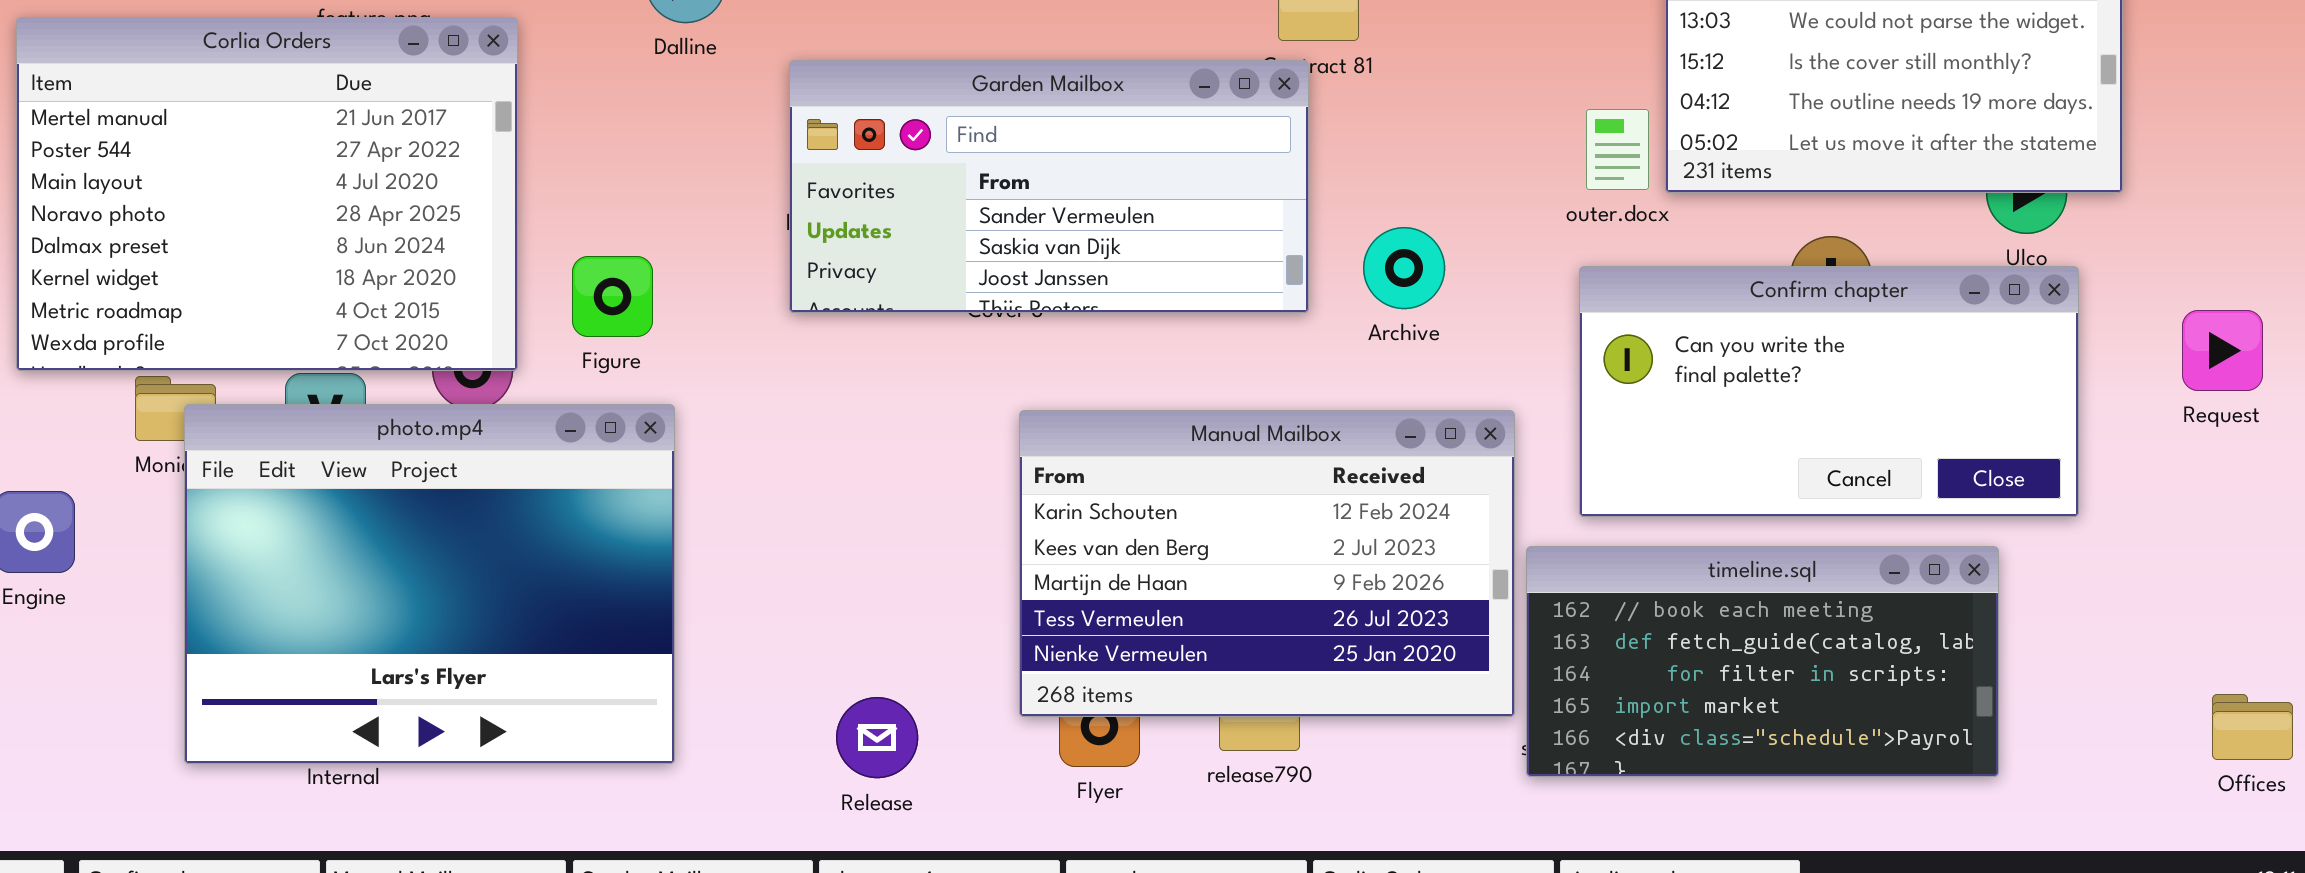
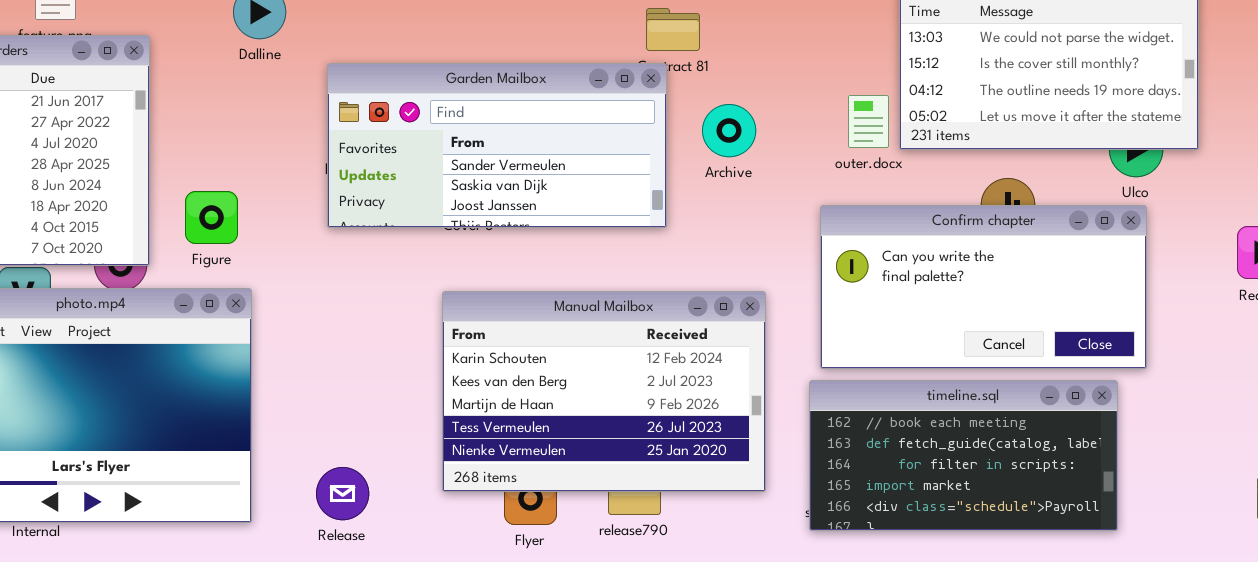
Archive: [1363,227,1445,309] -> [702,104,756,157], moved
Confirm chapter: [1579,266,2079,517] -> [820,205,1147,369], moved
Manual Mailbox: [1019,410,1515,717] -> [442,291,766,492], moved
Release: [836,697,918,778] -> [316,467,369,520], moved

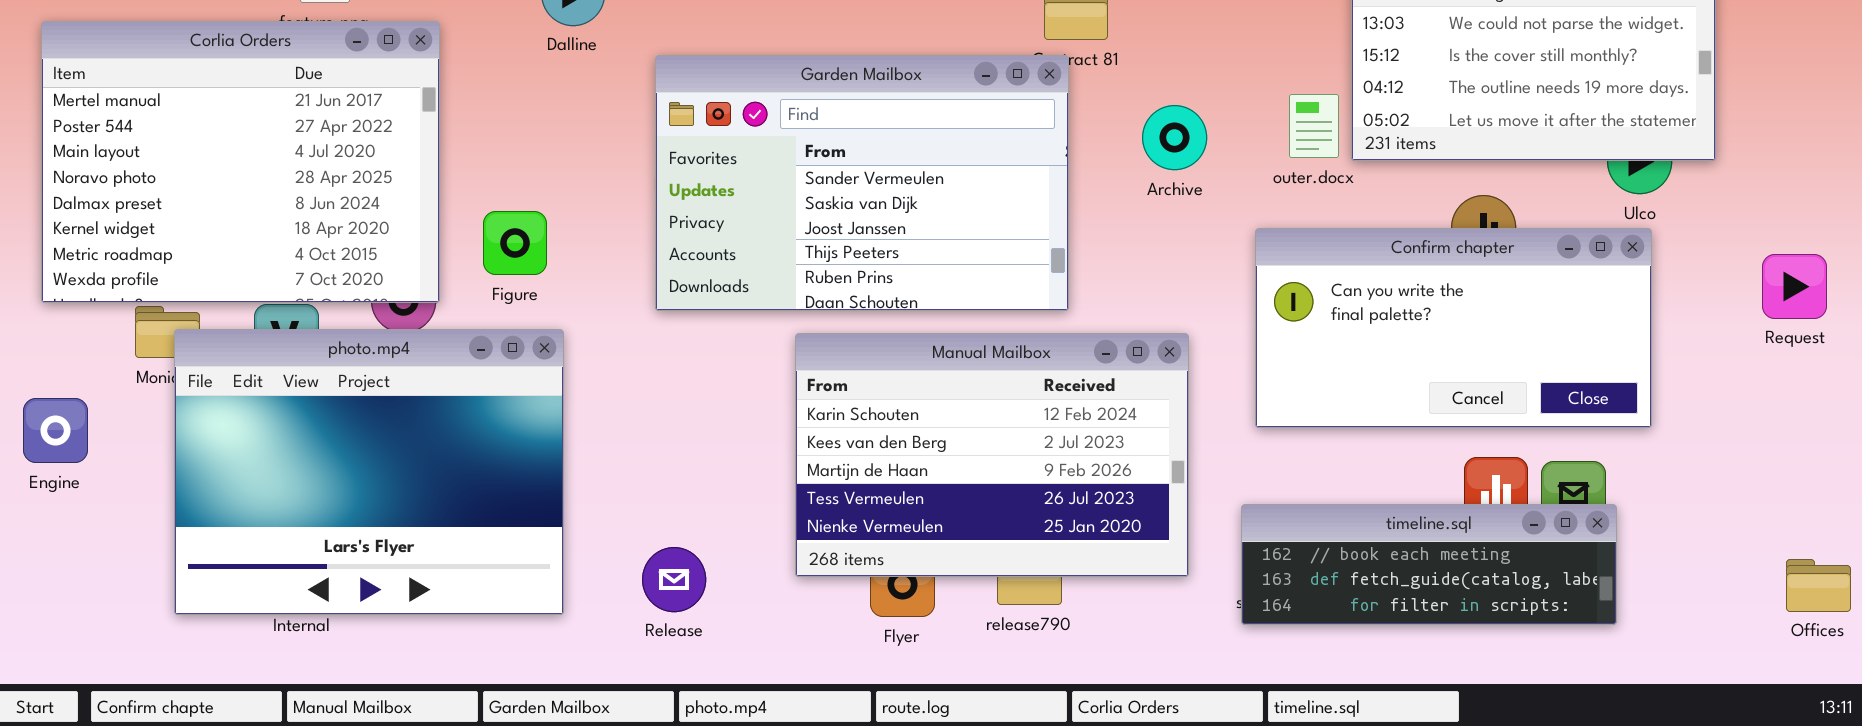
Garden Mailbox: [327,63,667,228] -> [655,55,1069,311], resized
Archive: [702,104,756,157] -> [1142,105,1207,170], moved
timeline.sql: [809,380,1118,531] -> [1241,504,1617,625], resized

